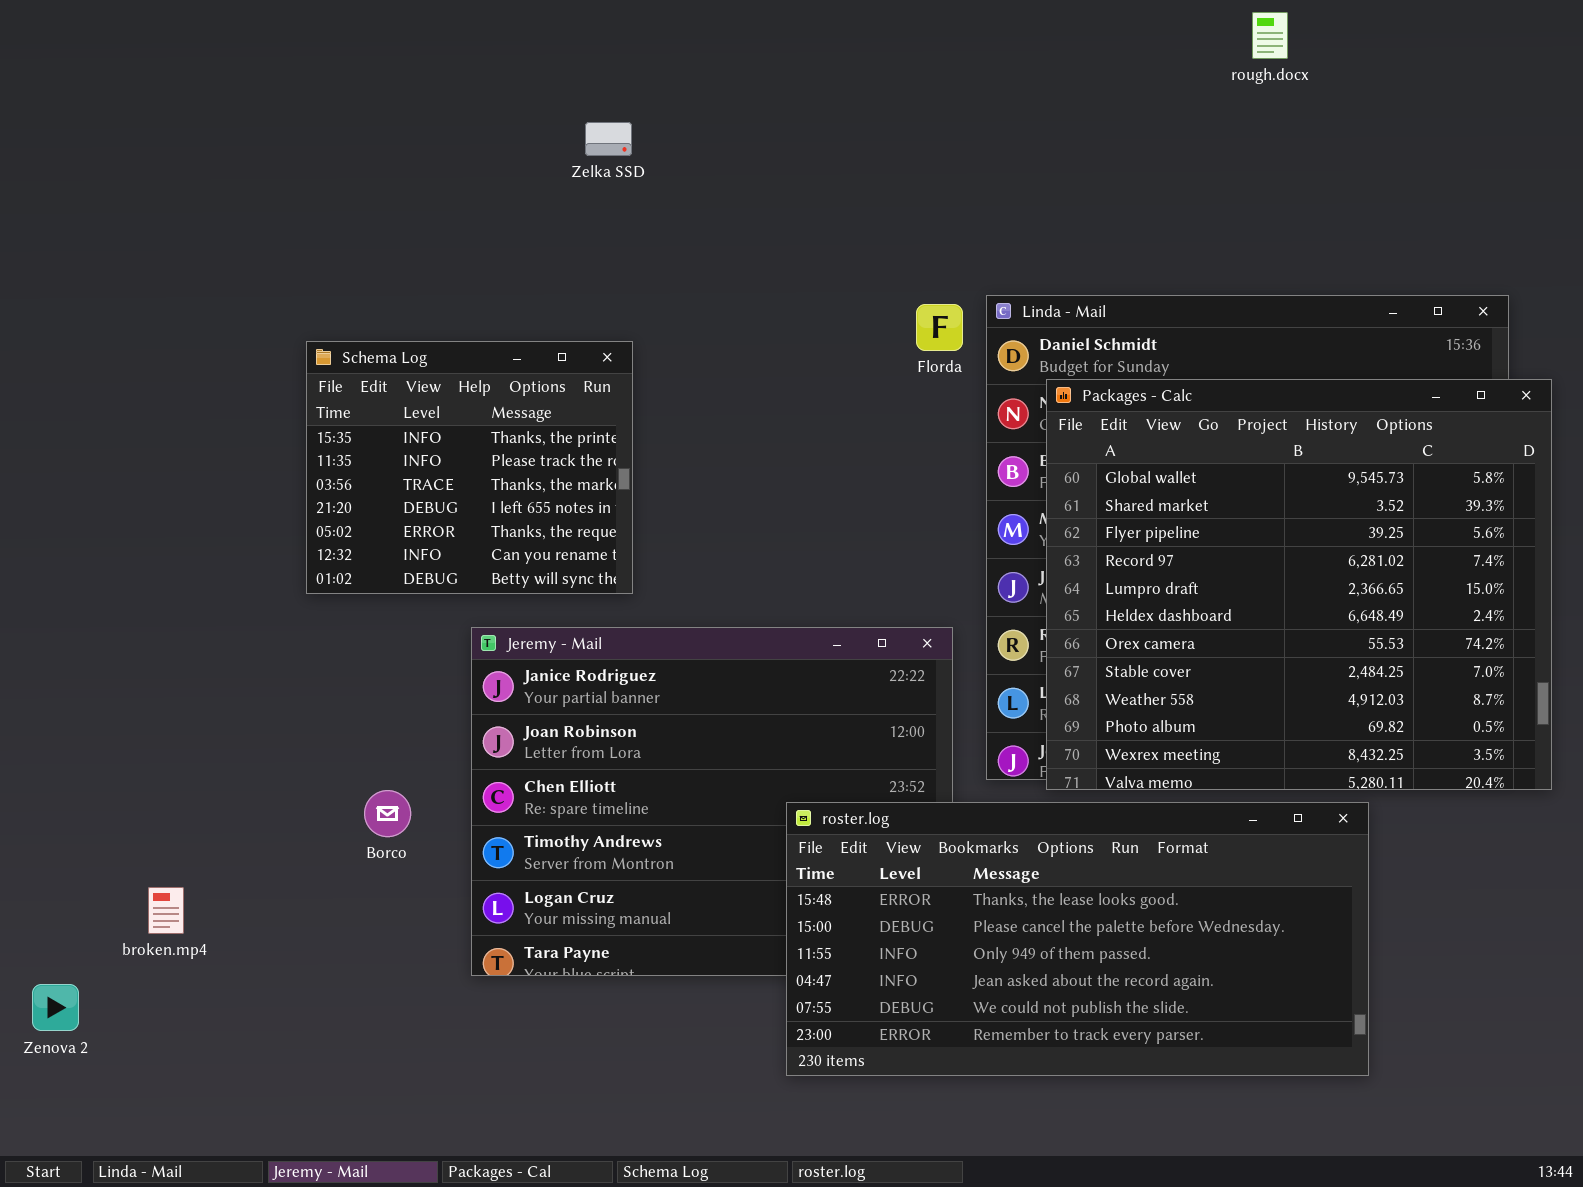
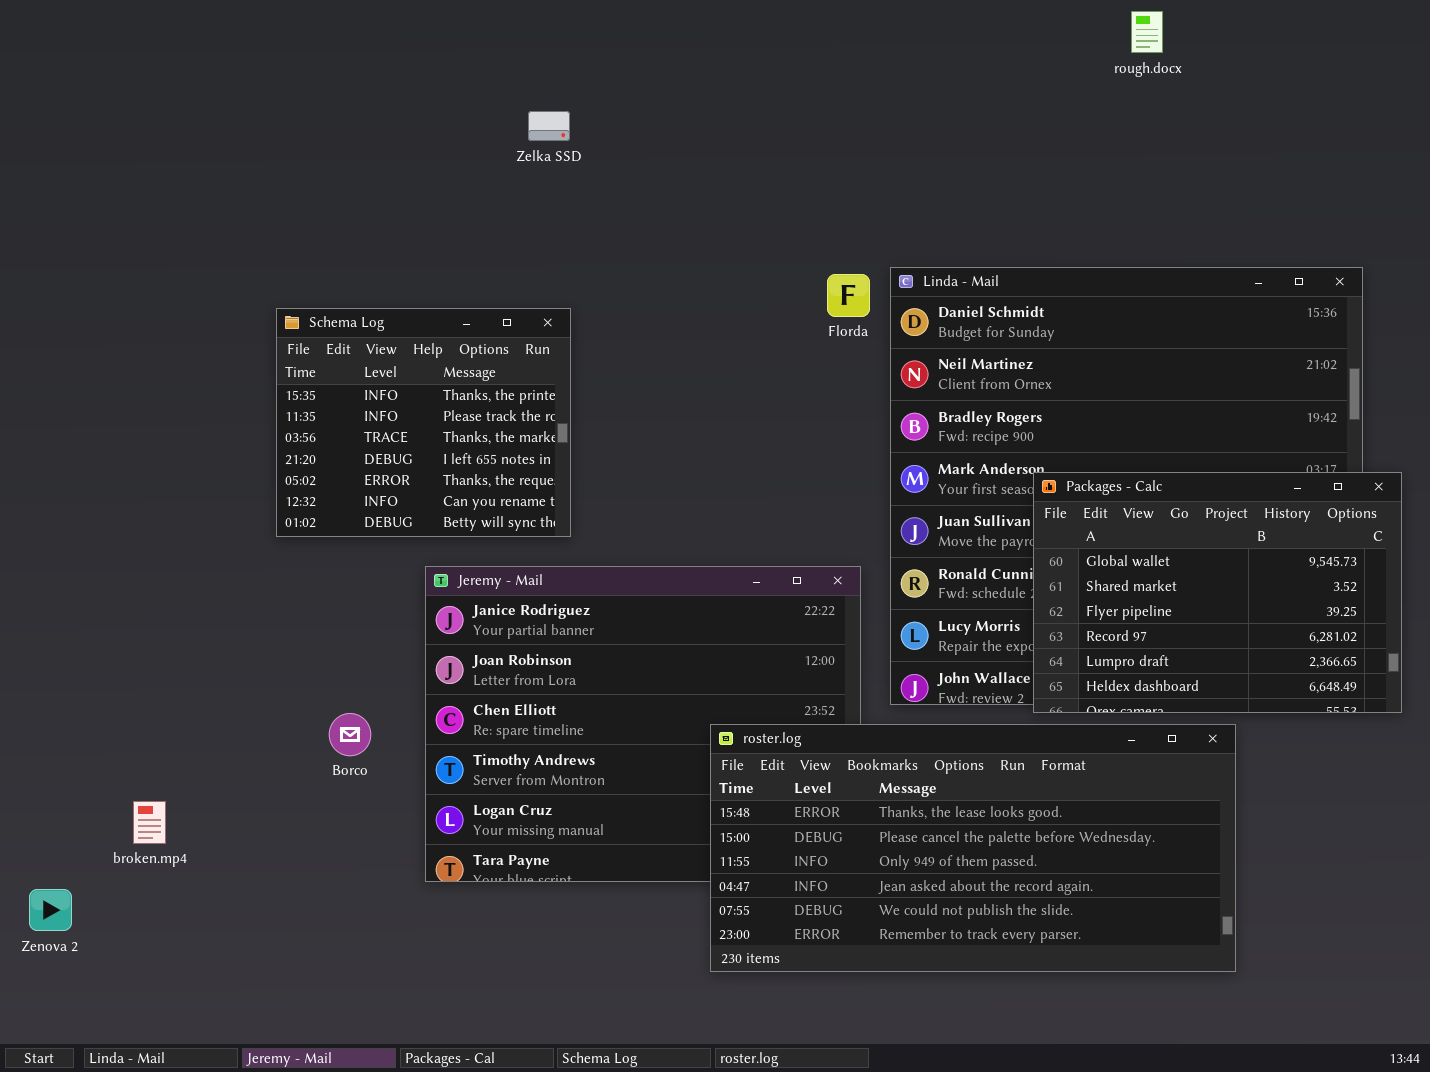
Packages - Calc: [1046,379,1552,790] -> [1033,472,1402,713], resized

